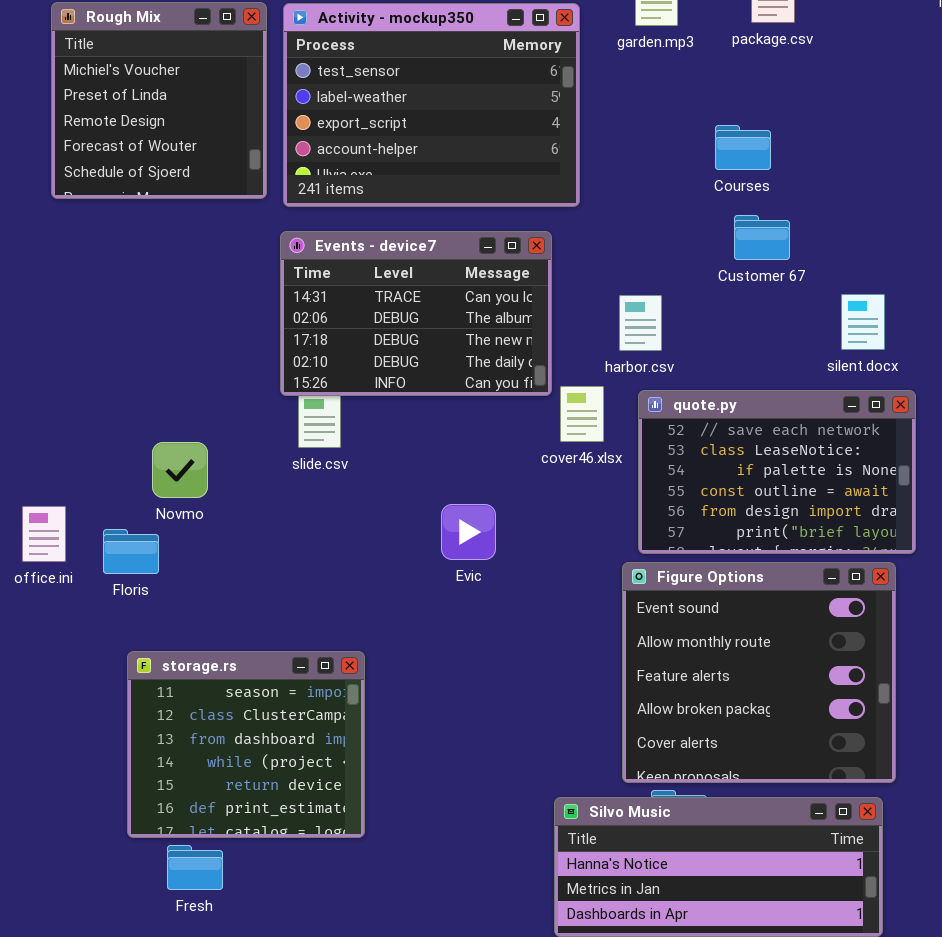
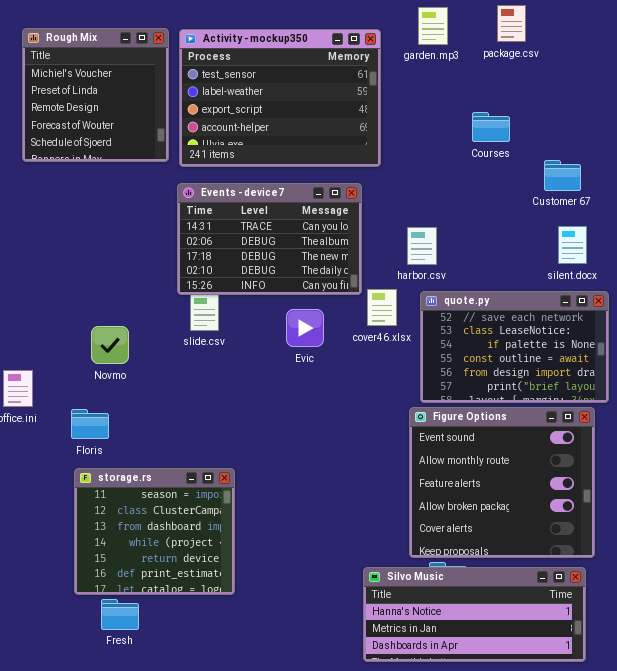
Customer 67: [734,215,790,260] -> [544,160,581,191], moved
Evic: [441,504,496,560] -> [286,309,324,347], moved
Floris: [103,529,159,574] -> [71,409,109,439], moved

